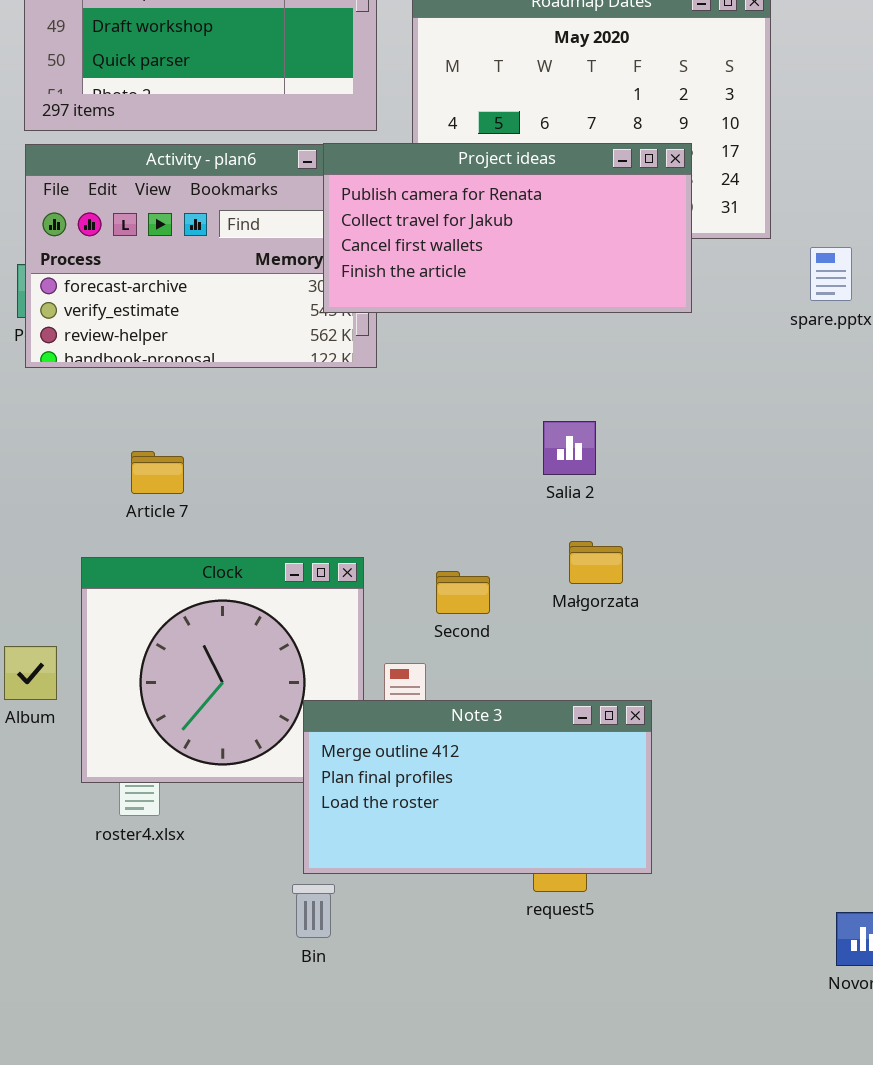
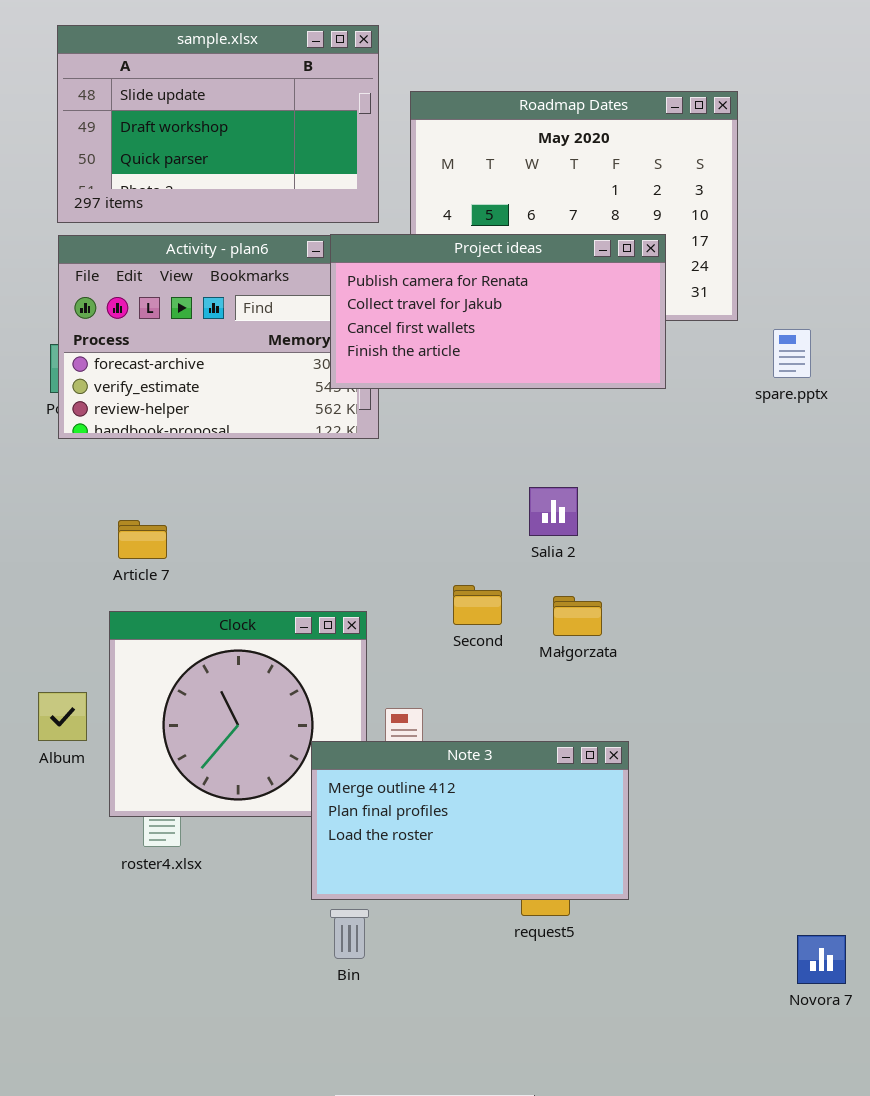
Article 7: [131,451,184,494] -> [118,520,167,559], moved
Second: [436,571,490,614] -> [453,585,502,625], moved
Bin: [292,884,335,938] -> [330,909,369,959], moved

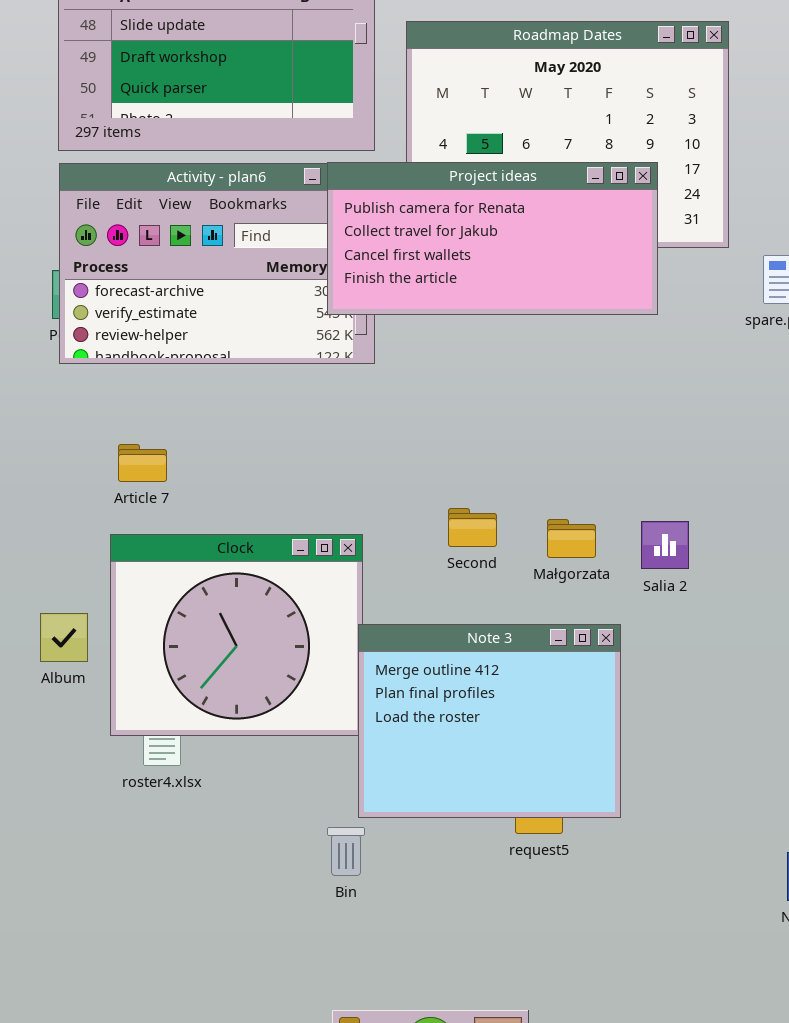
Salia 2: [529,487,578,536] -> [641,521,689,569], moved
Note 3: [311,741,629,900] -> [358,624,621,818], resized

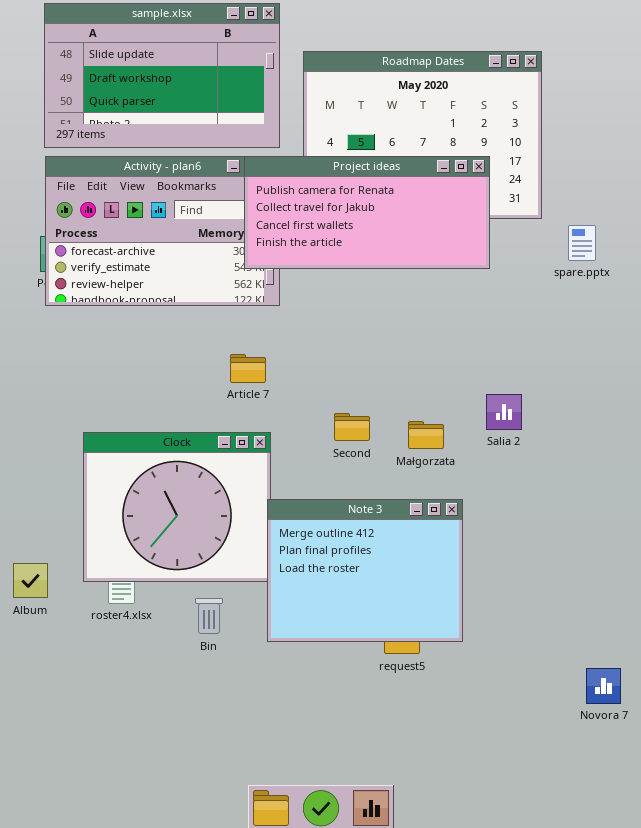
Article 7: [118,444,167,482] -> [230,354,266,383], moved
Salia 2: [641,521,689,569] -> [486,394,522,430], moved
Album: [40,613,88,662] -> [13,563,48,598], moved
Bin: [327,827,365,876] -> [195,598,223,634], moved

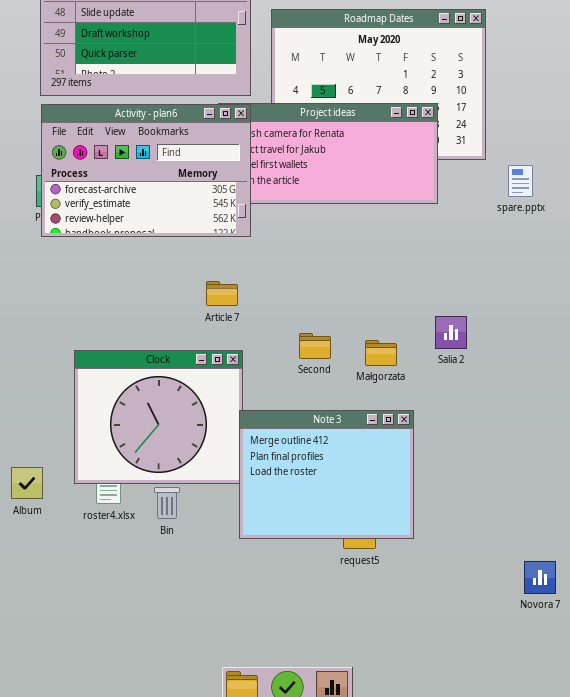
Activity - plan6: [45,156,280,306] -> [41,104,251,237], raised
Bin: [195,598,223,634] -> [154,487,180,519], moved

